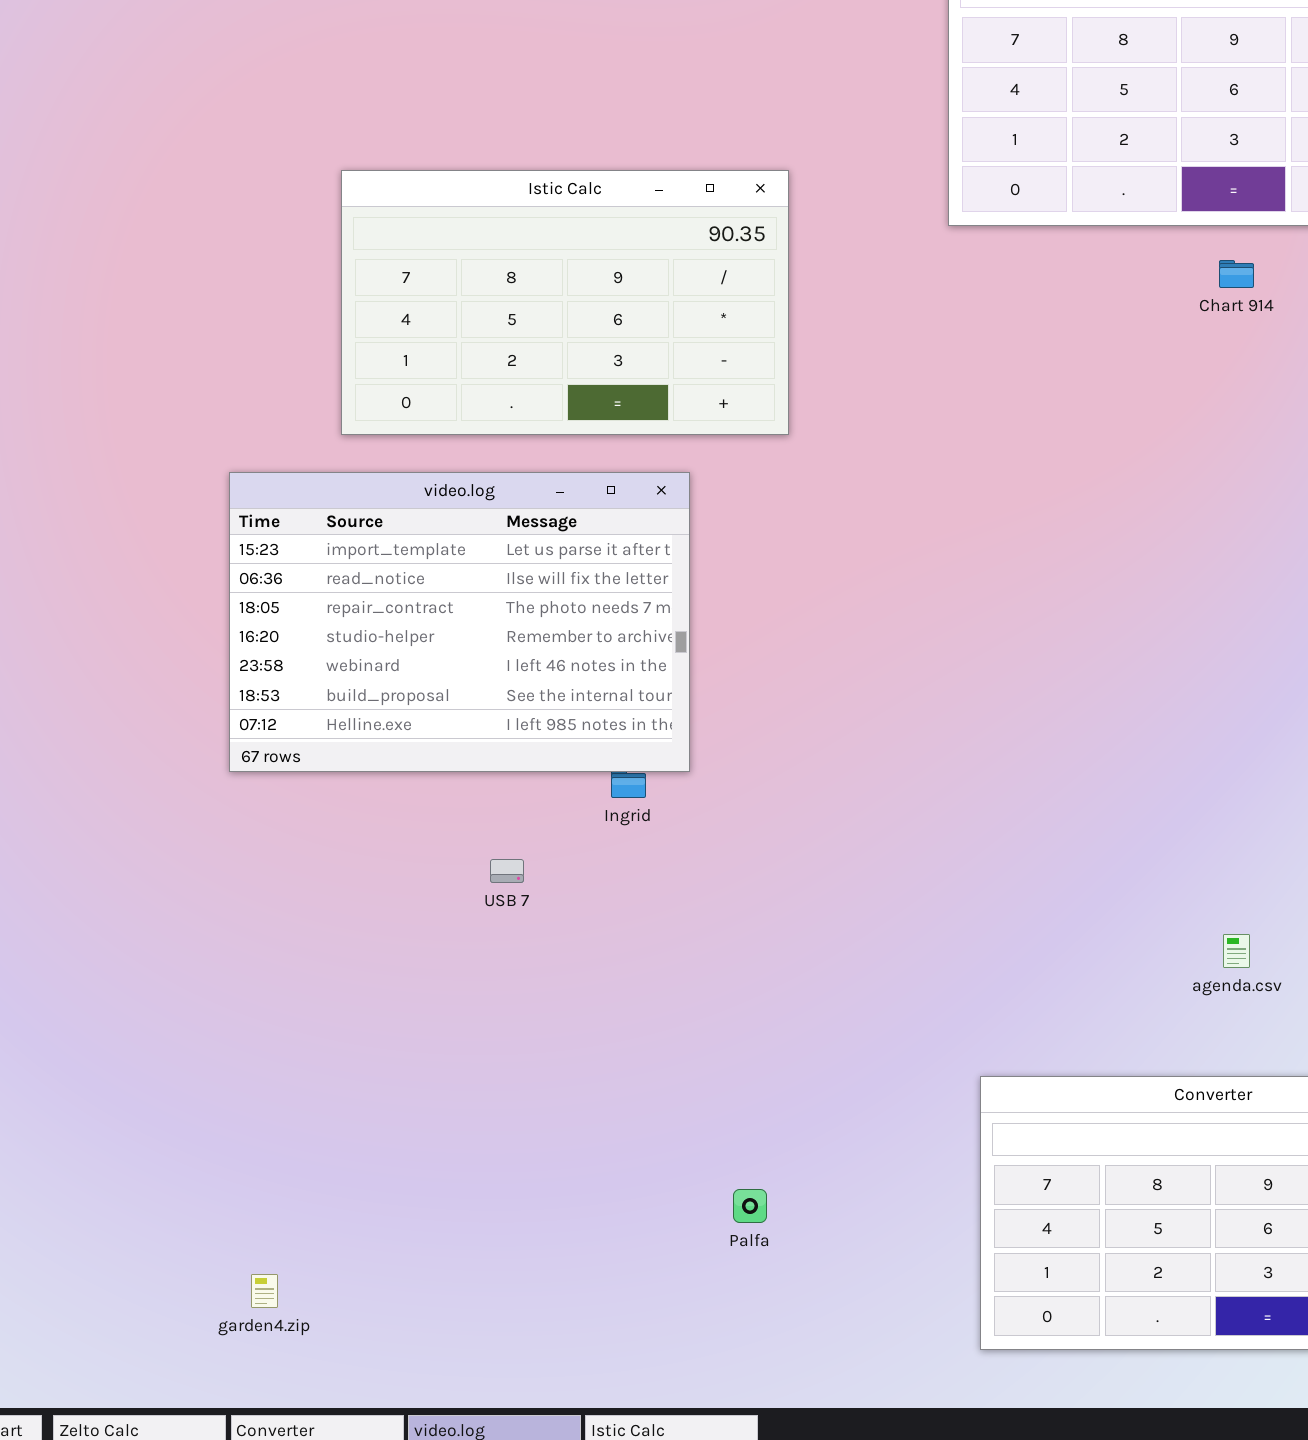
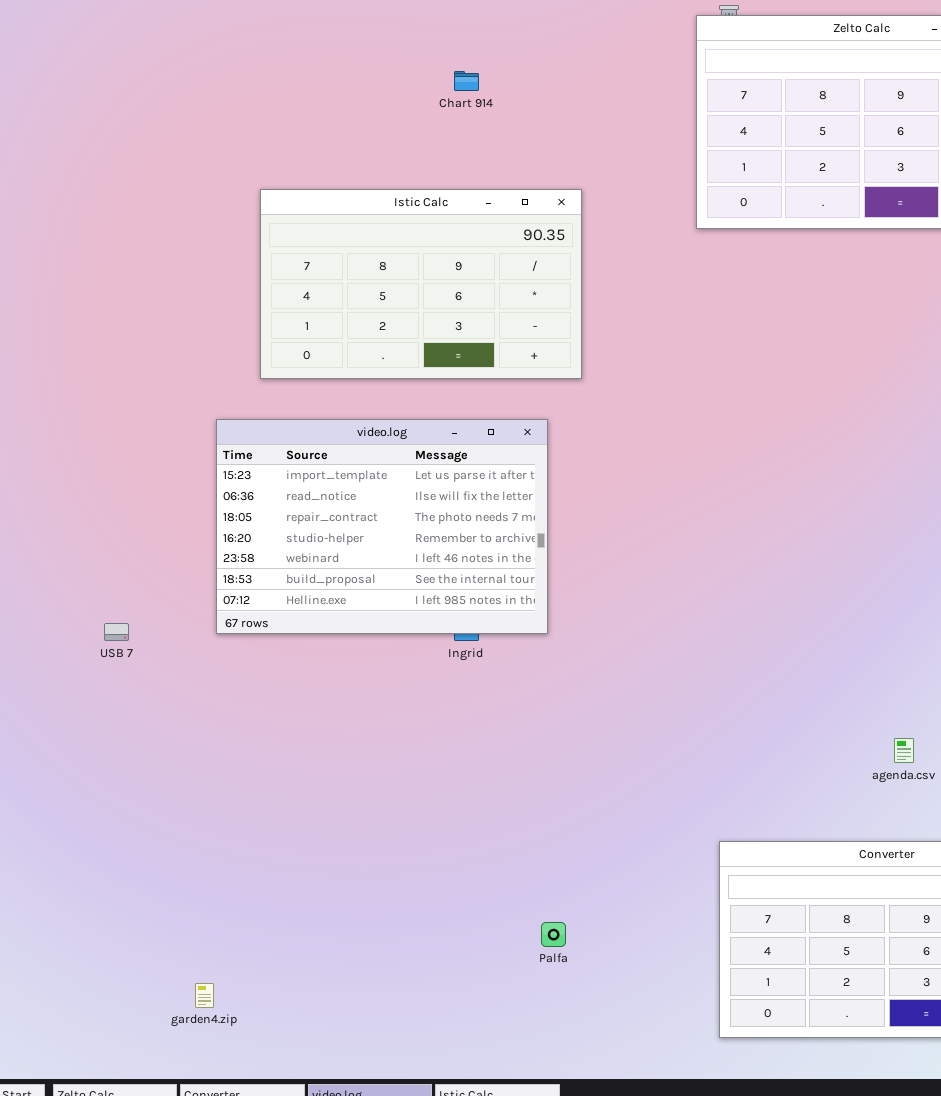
Chart 914: [1219,260,1254,288] -> [454,71,479,91], moved
video.log: [229,472,690,772] -> [216,419,548,634], moved
USB 7: [490,859,524,883] -> [104,623,129,641], moved

